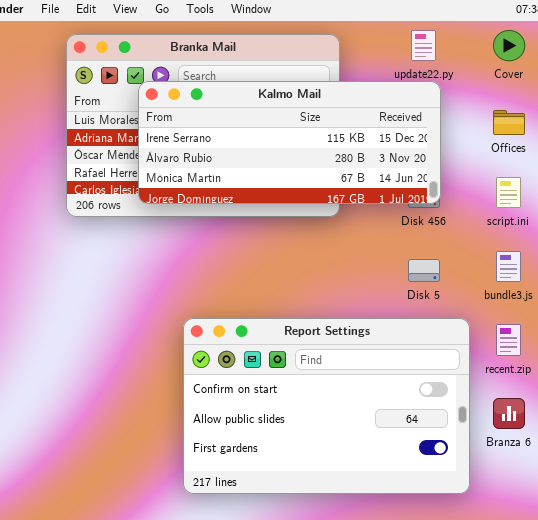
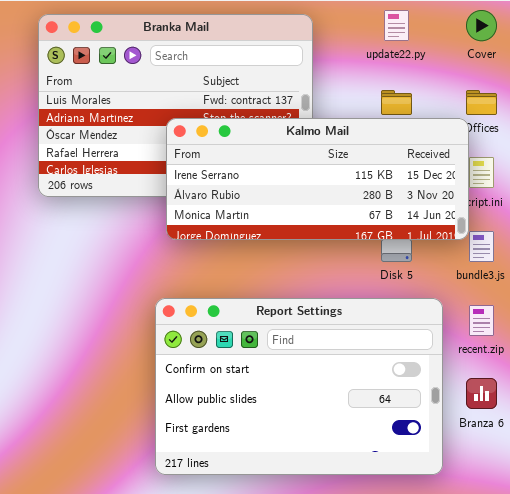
Kalmo Mail: [138,81,441,204] -> [166,118,469,240], moved

